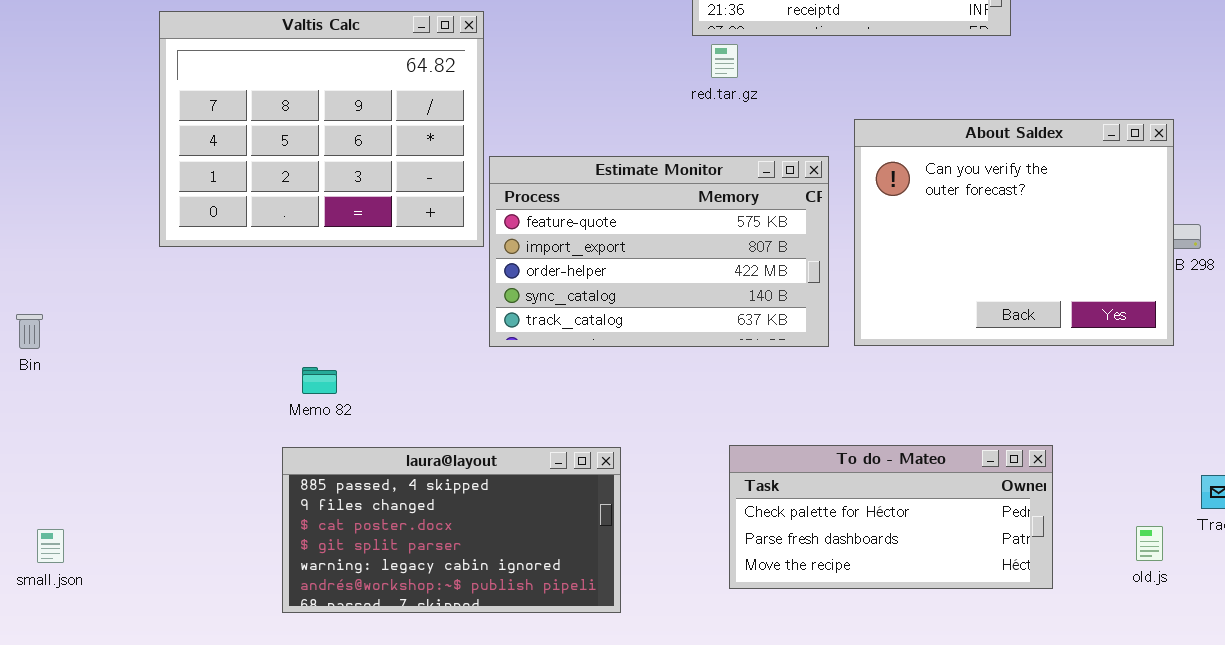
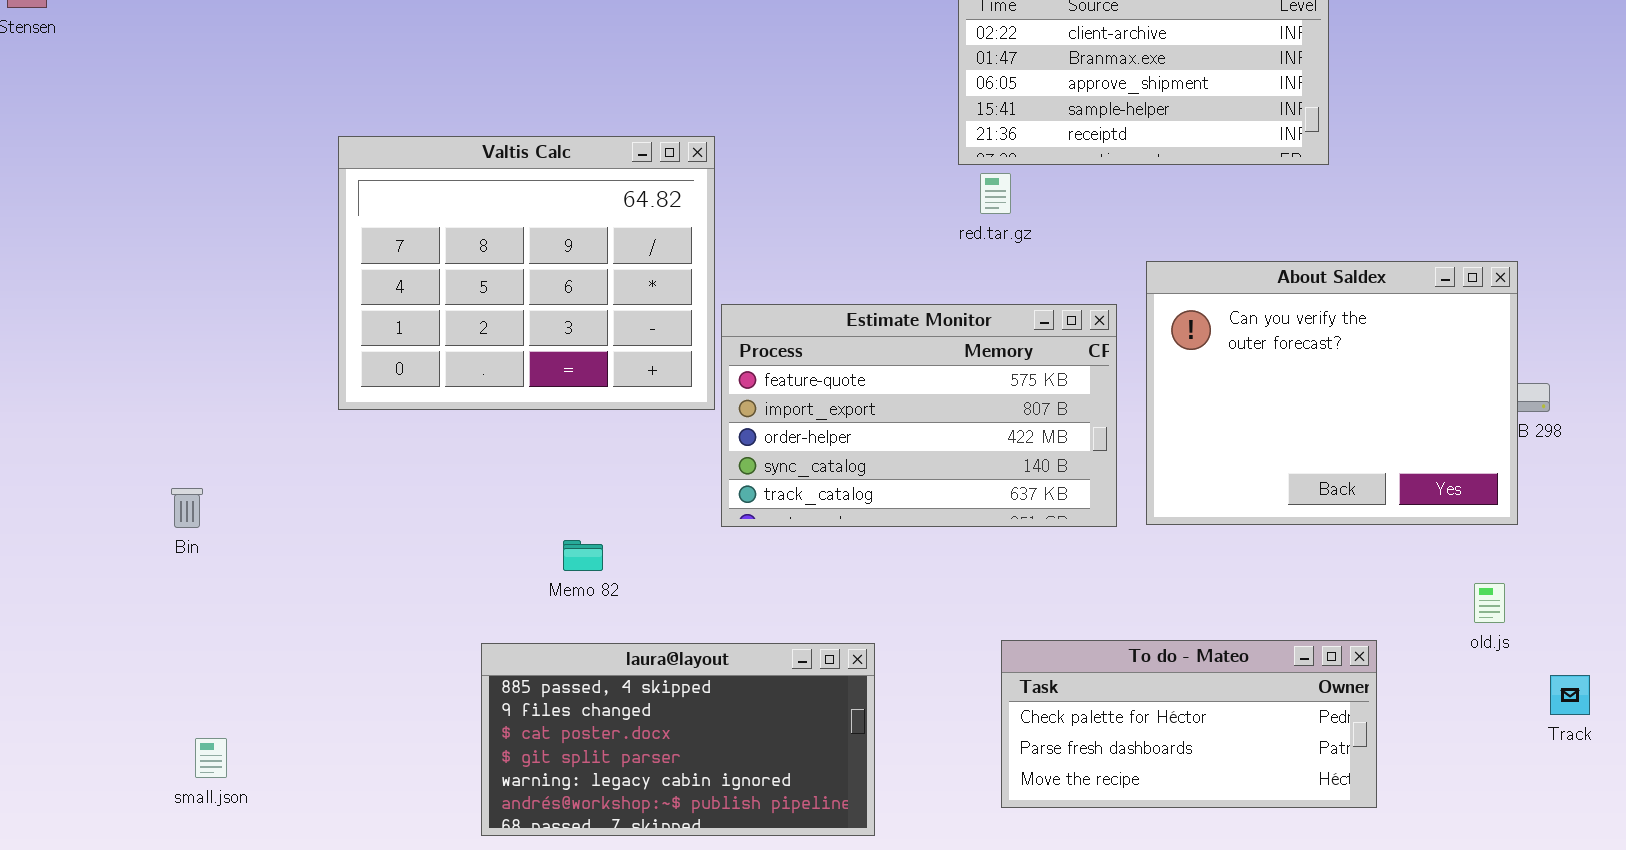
Memo 82: [302,367,337,394] -> [563,540,603,571], moved
old.js: [1136,526,1163,561] -> [1474,583,1505,623], moved

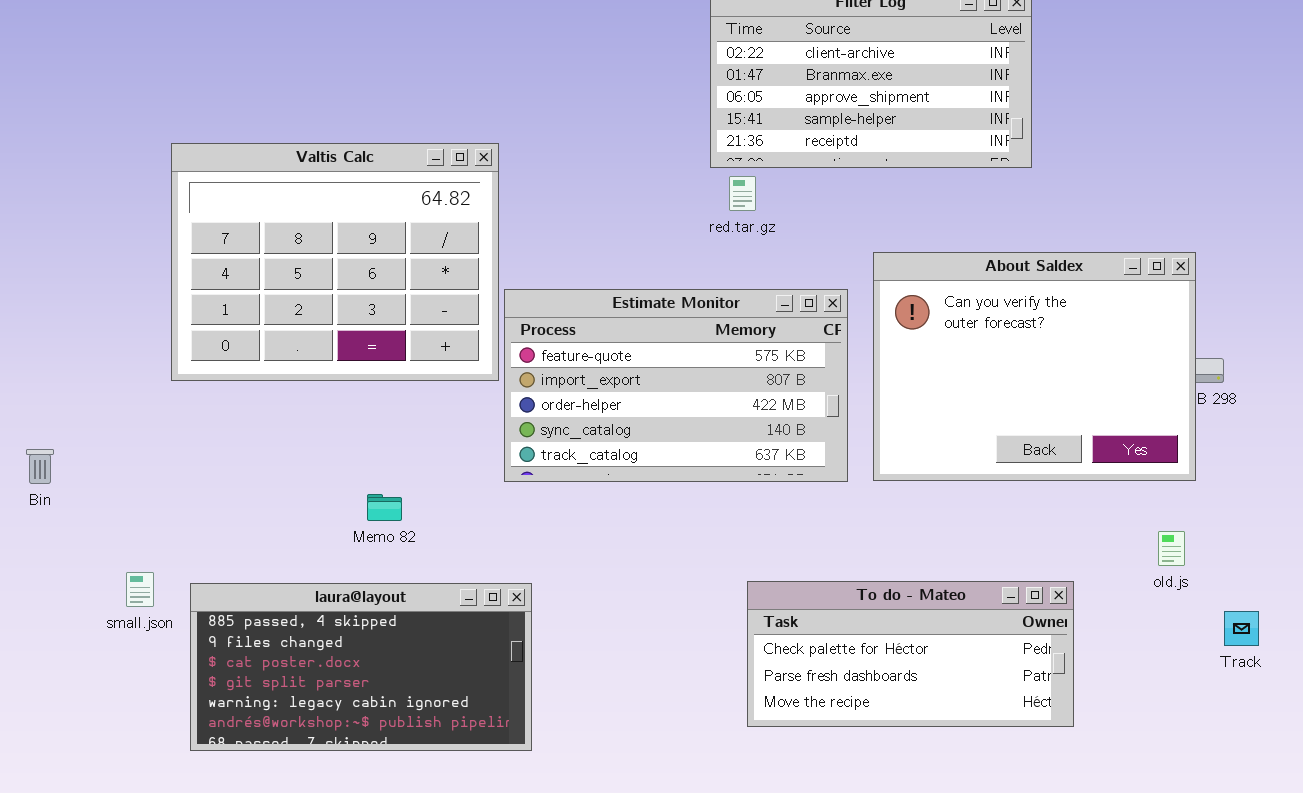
laura@layout: [481,643,875,836] -> [190,583,532,751], moved
small.json: [195,738,227,778] -> [126,572,154,607], moved

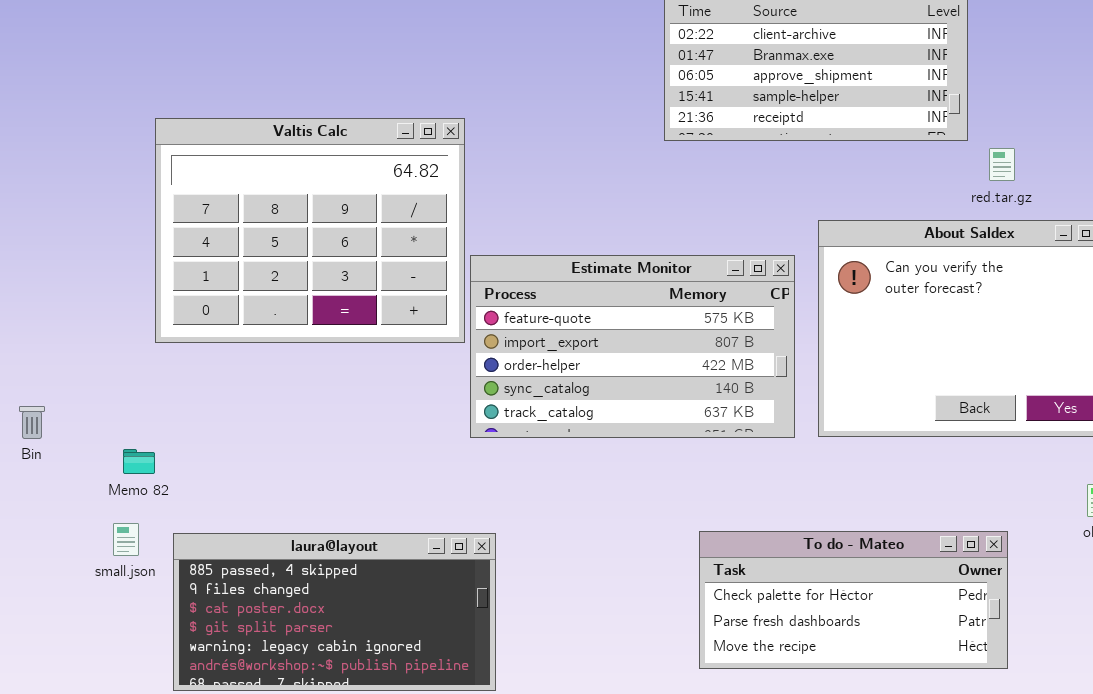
red.tar.gz: [729,176,756,211] -> [989,148,1015,181], moved
Memo 82: [367,494,402,521] -> [123,449,155,474], moved

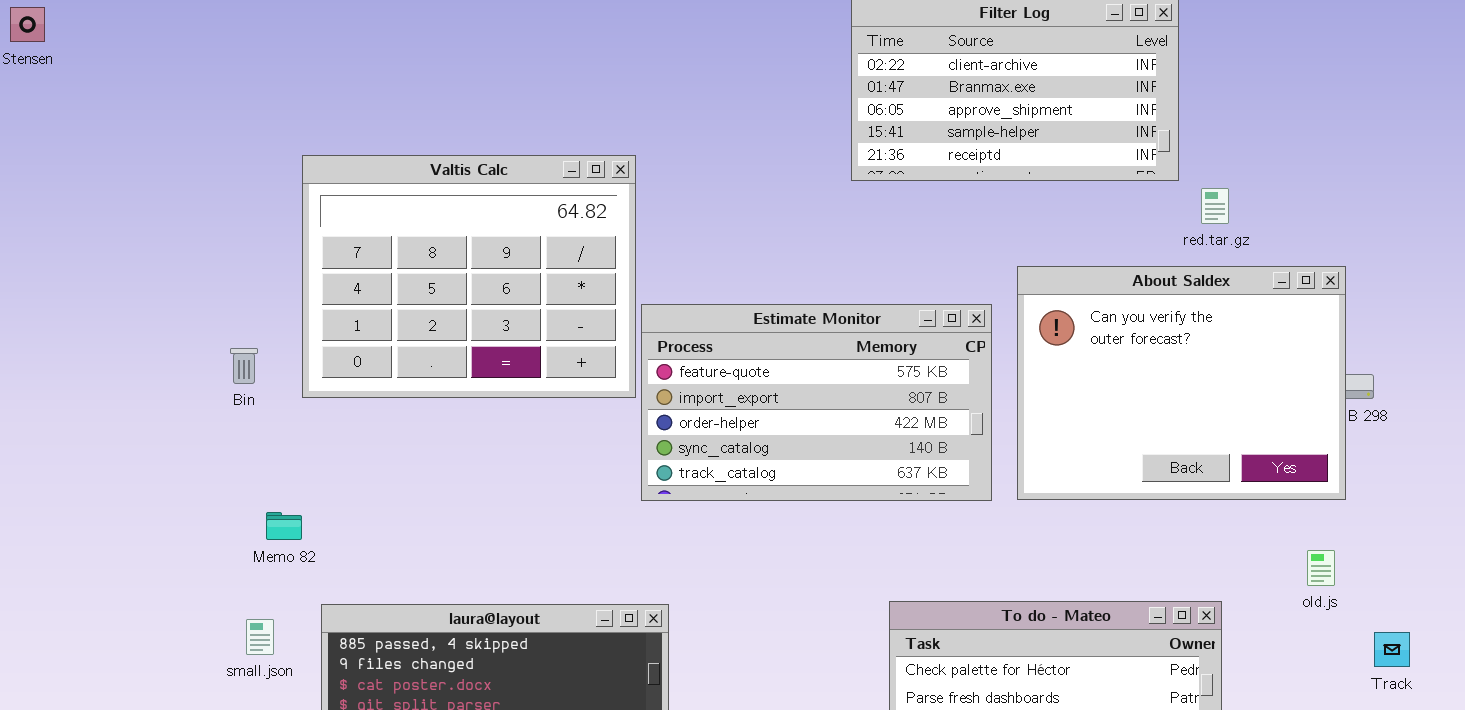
Bin: [19,406,45,439] -> [230,348,258,384], moved
small.json: [113,523,139,556] -> [246,619,274,655], moved

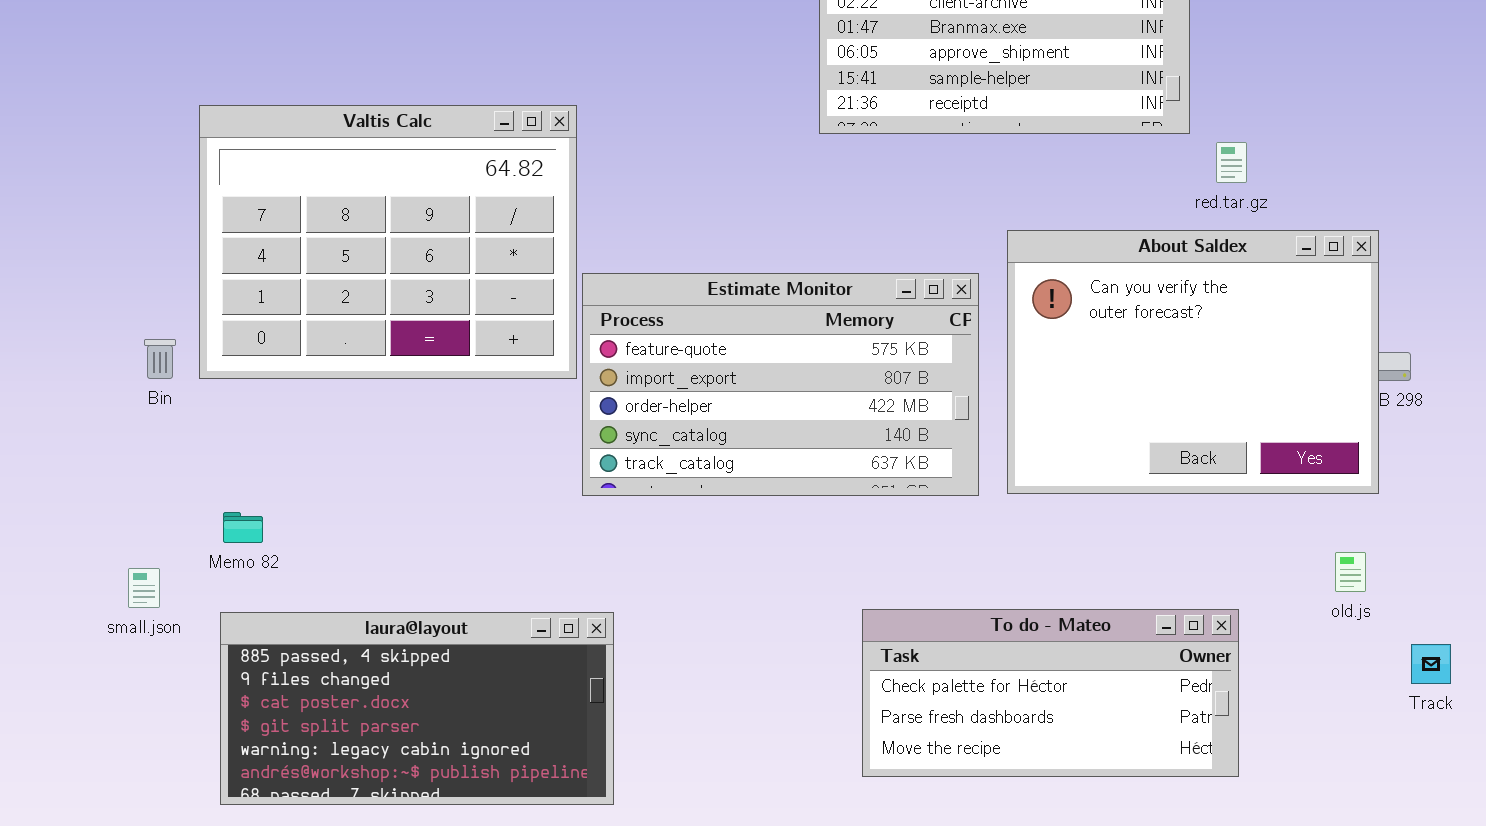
Bin: [230,348,258,384] -> [144,339,176,379], moved
Memo 82: [266,512,302,540] -> [223,512,263,543], moved
small.json: [246,619,274,655] -> [128,568,160,608], moved

